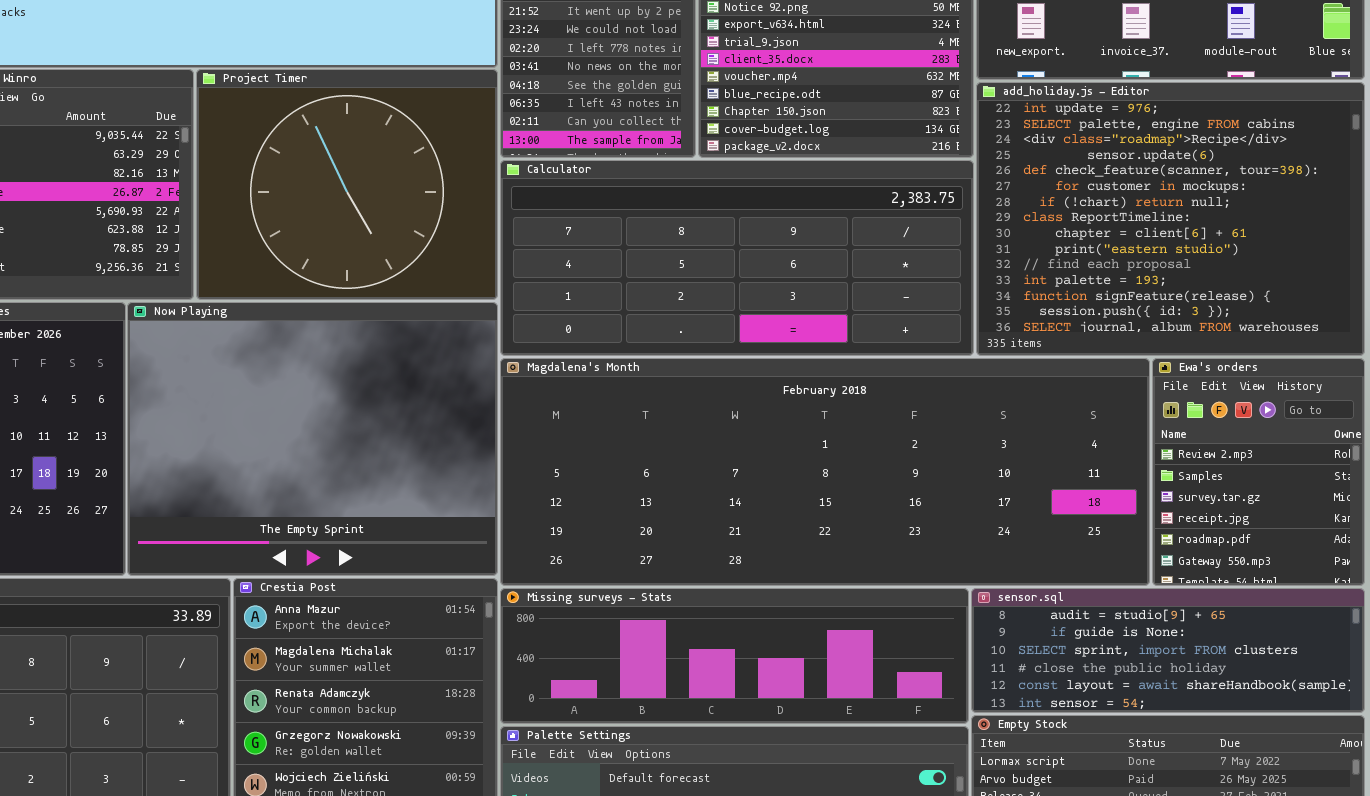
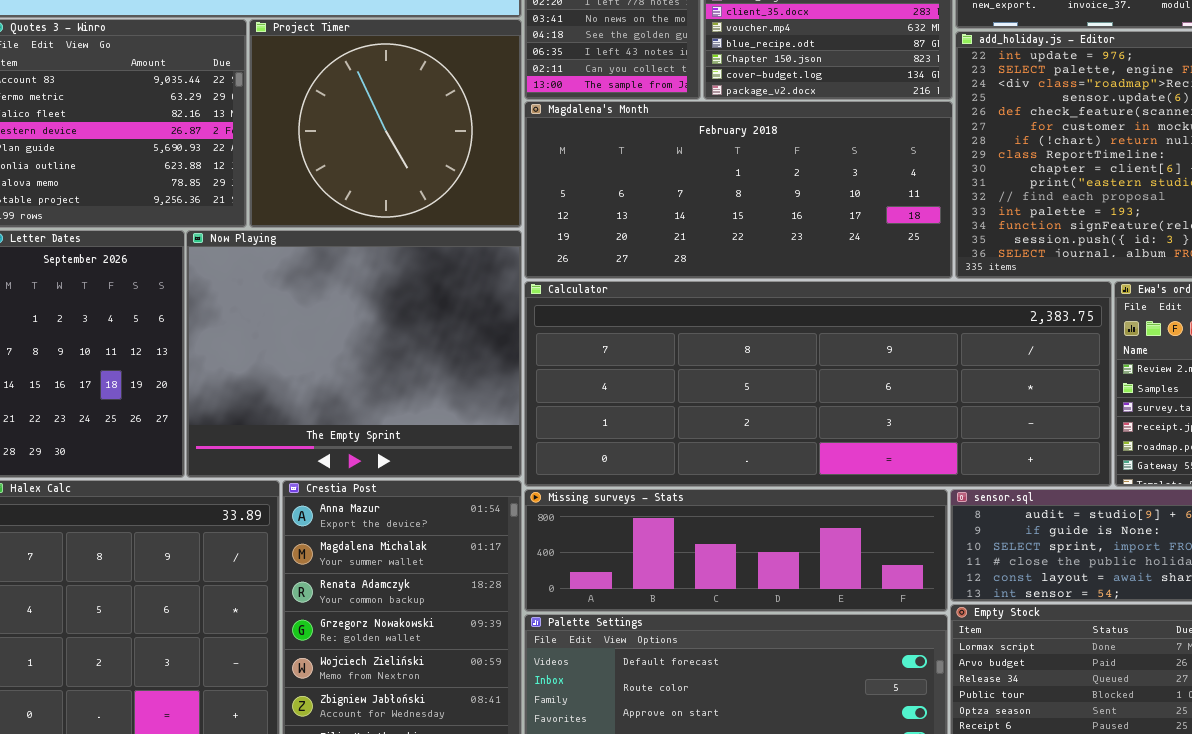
Calculator: [500,160,974,356] -> [524,281,1112,487], moved, resized
Magdalena's Month: [500,358,1150,586] -> [524,101,953,279], moved, resized

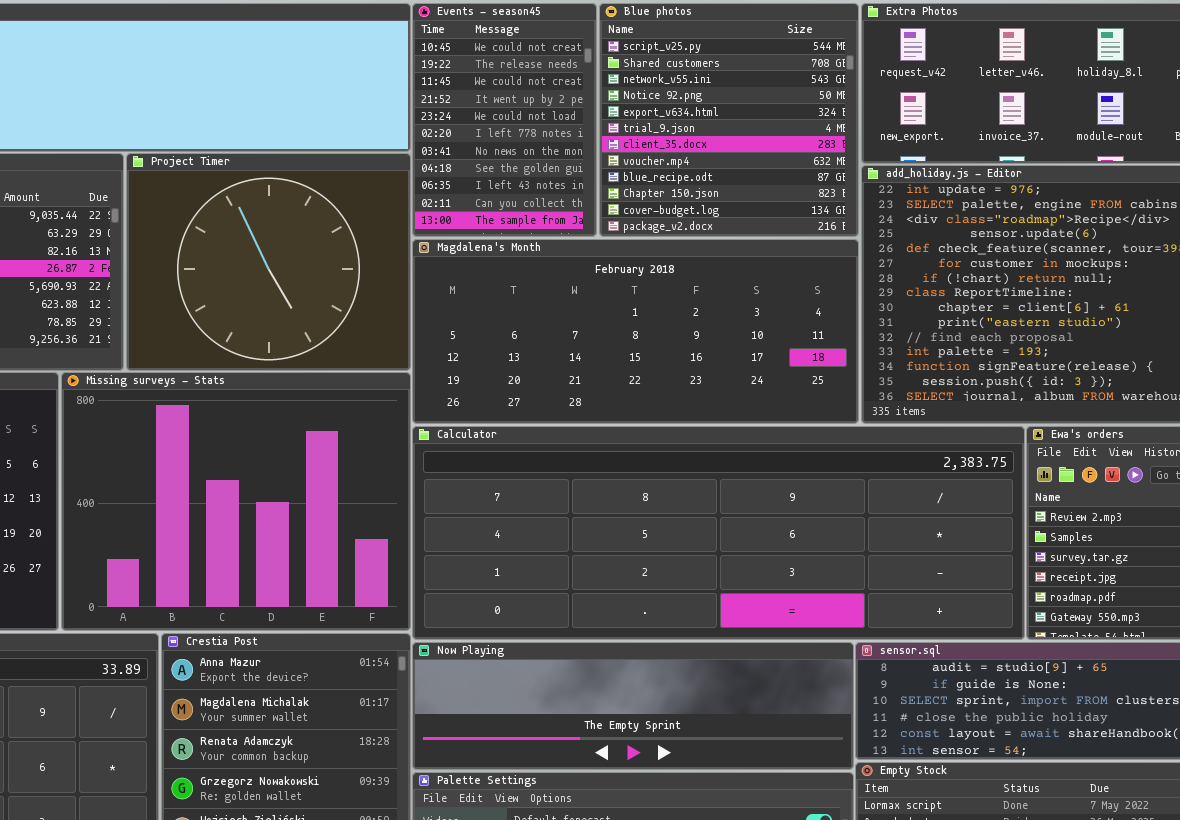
Now Playing: [186,230,522,478] -> [412,642,854,770], moved, resized
Missing surveys - Stats: [524,489,948,612] -> [61,372,411,631], moved, resized

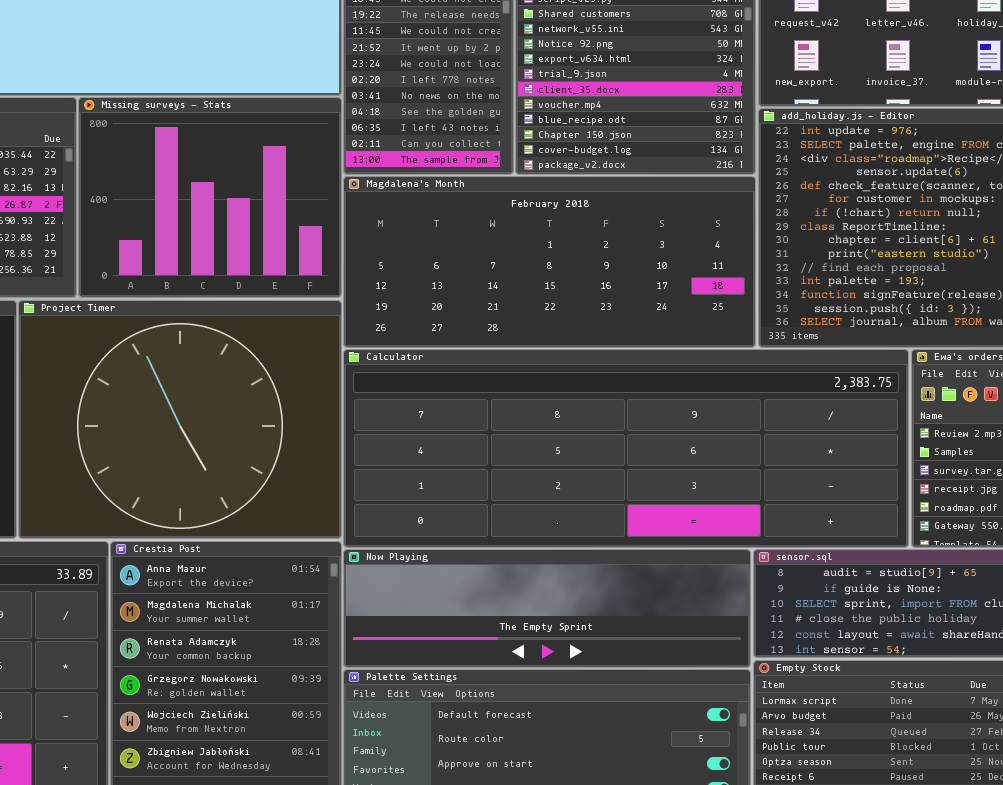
Project Timer: [126,153,411,371] -> [18,300,342,539], moved, resized
Missing surveys - Stats: [61,372,411,631] -> [78,97,342,298], moved, resized

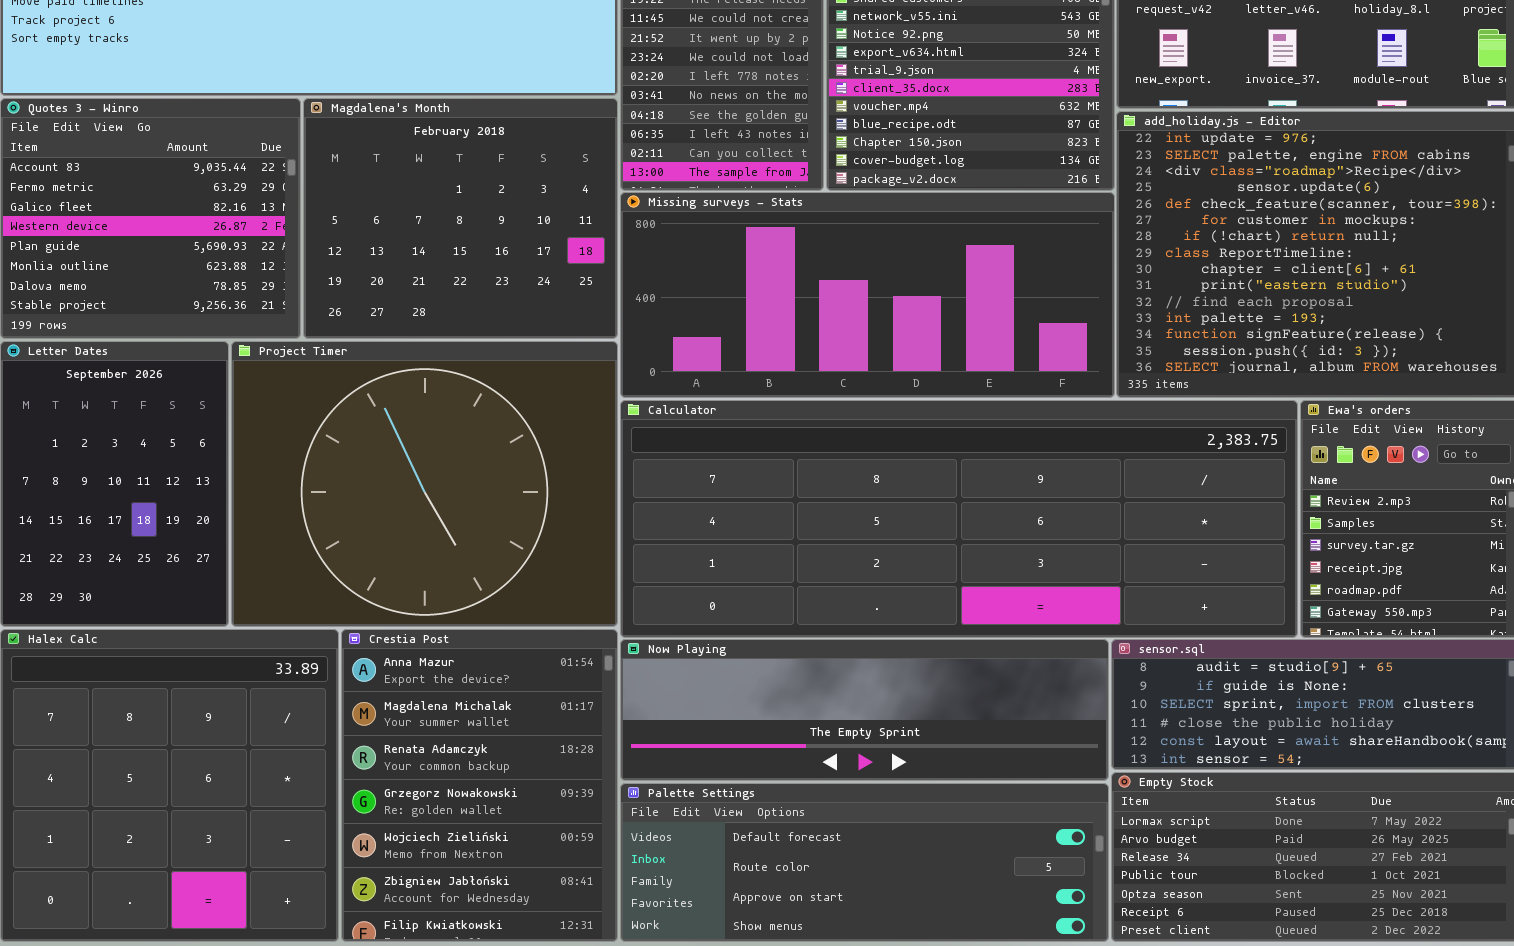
Missing surveys - Stats: [78,97,342,298] -> [620,192,1115,398], moved, resized
Magdalena's Month: [343,176,756,348] -> [303,98,618,339], moved, resized

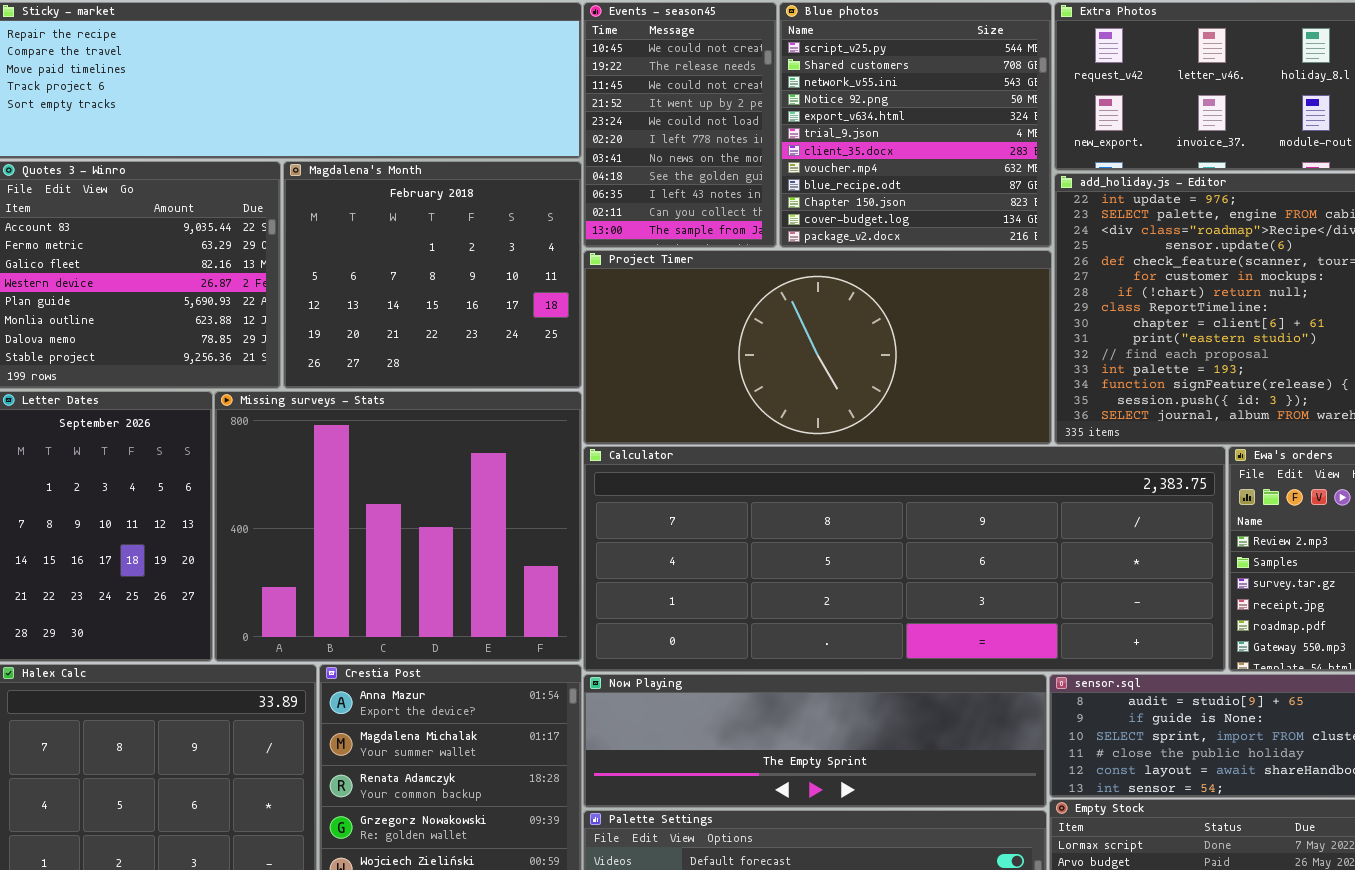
Missing surveys - Stats: [620,192,1115,398] -> [214,391,582,662], moved, resized
Project Timer: [231,341,618,627] -> [583,250,1052,445], moved, resized

